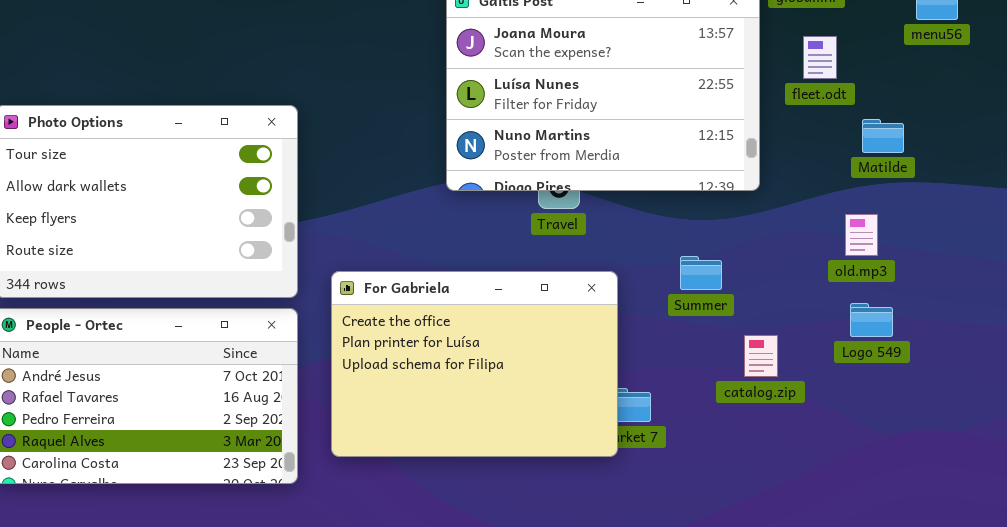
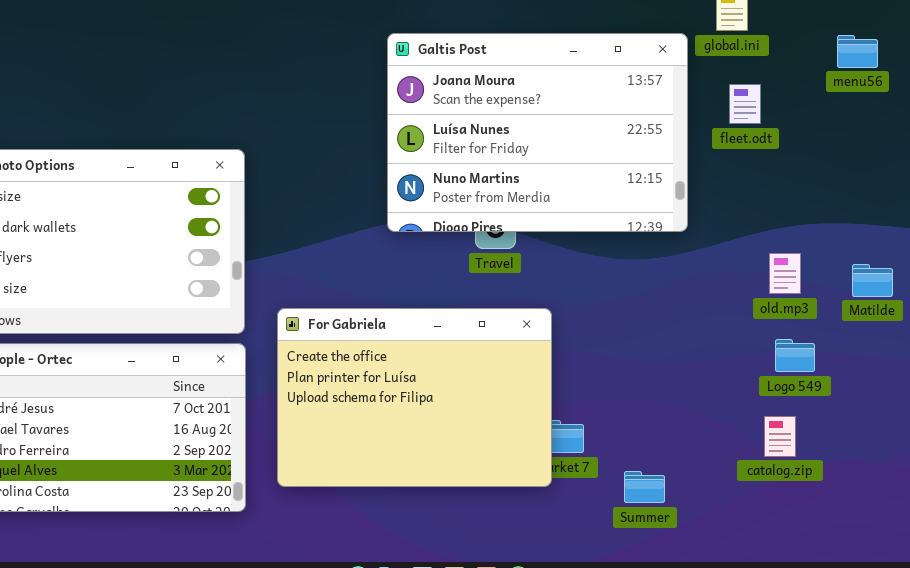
Matilde: [862,119,904,153] -> [852,264,893,297], moved
Summer: [680,256,722,290] -> [624,471,665,503], moved
catalog.zip: [744,335,778,377] -> [764,416,796,457], moved

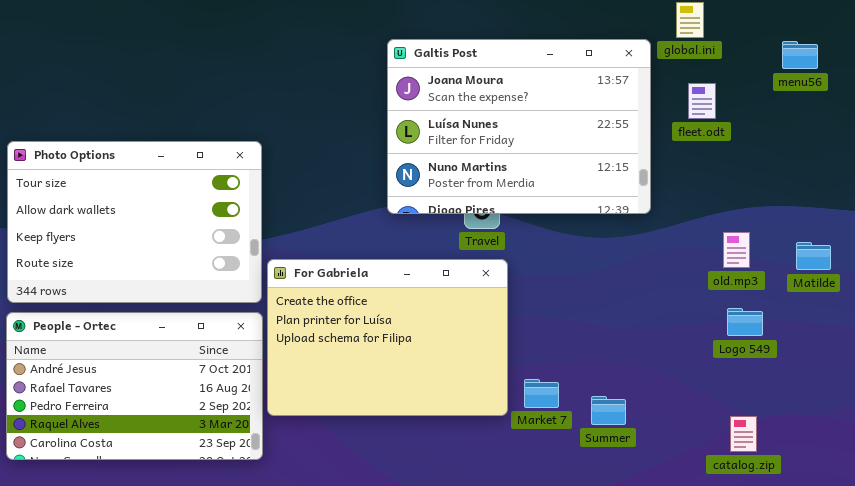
For Gabriela: [277,308,552,487] -> [267,259,508,416], moved
catalog.zip: [764,416,796,457] -> [730,416,757,452], moved
Summer: [624,471,665,503] -> [591,396,626,425], moved

